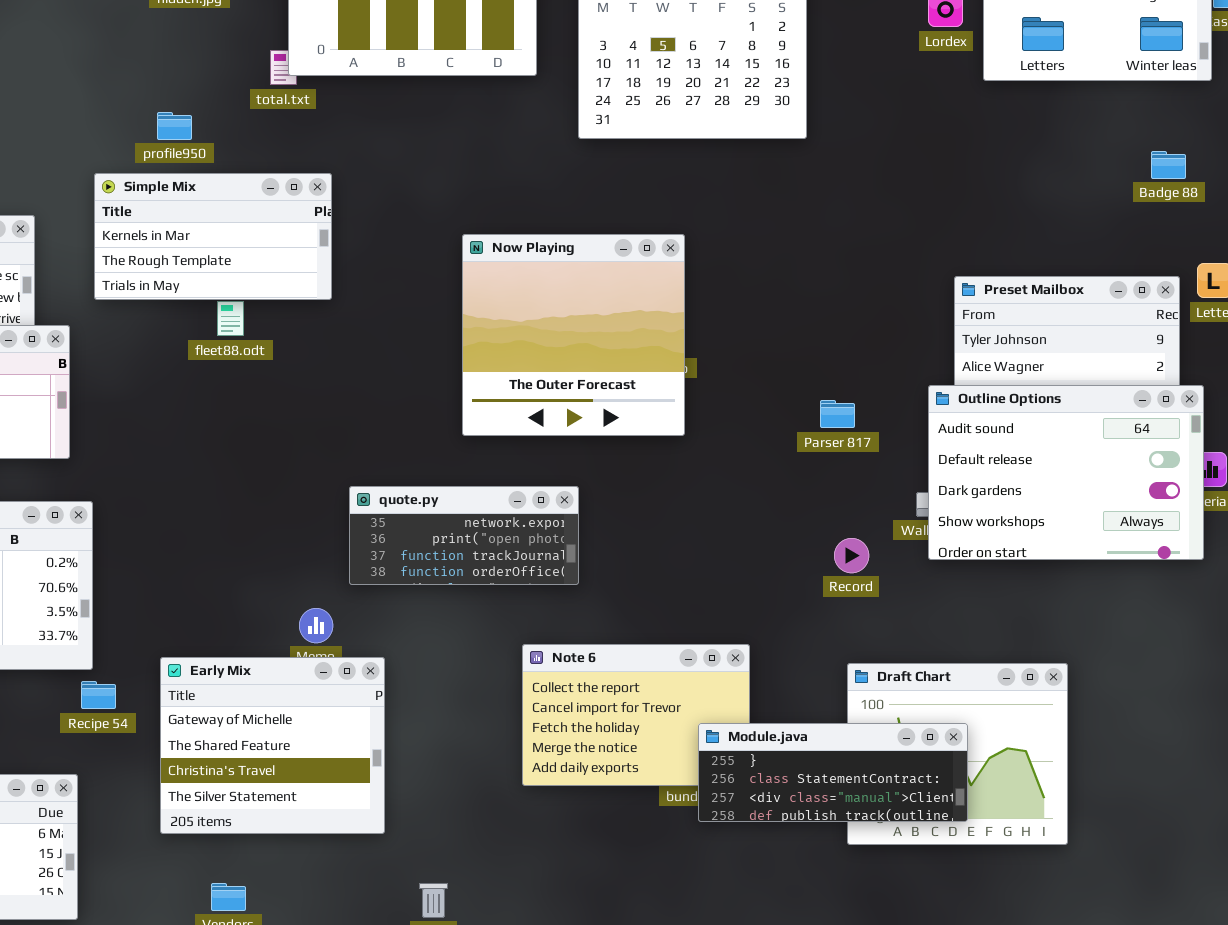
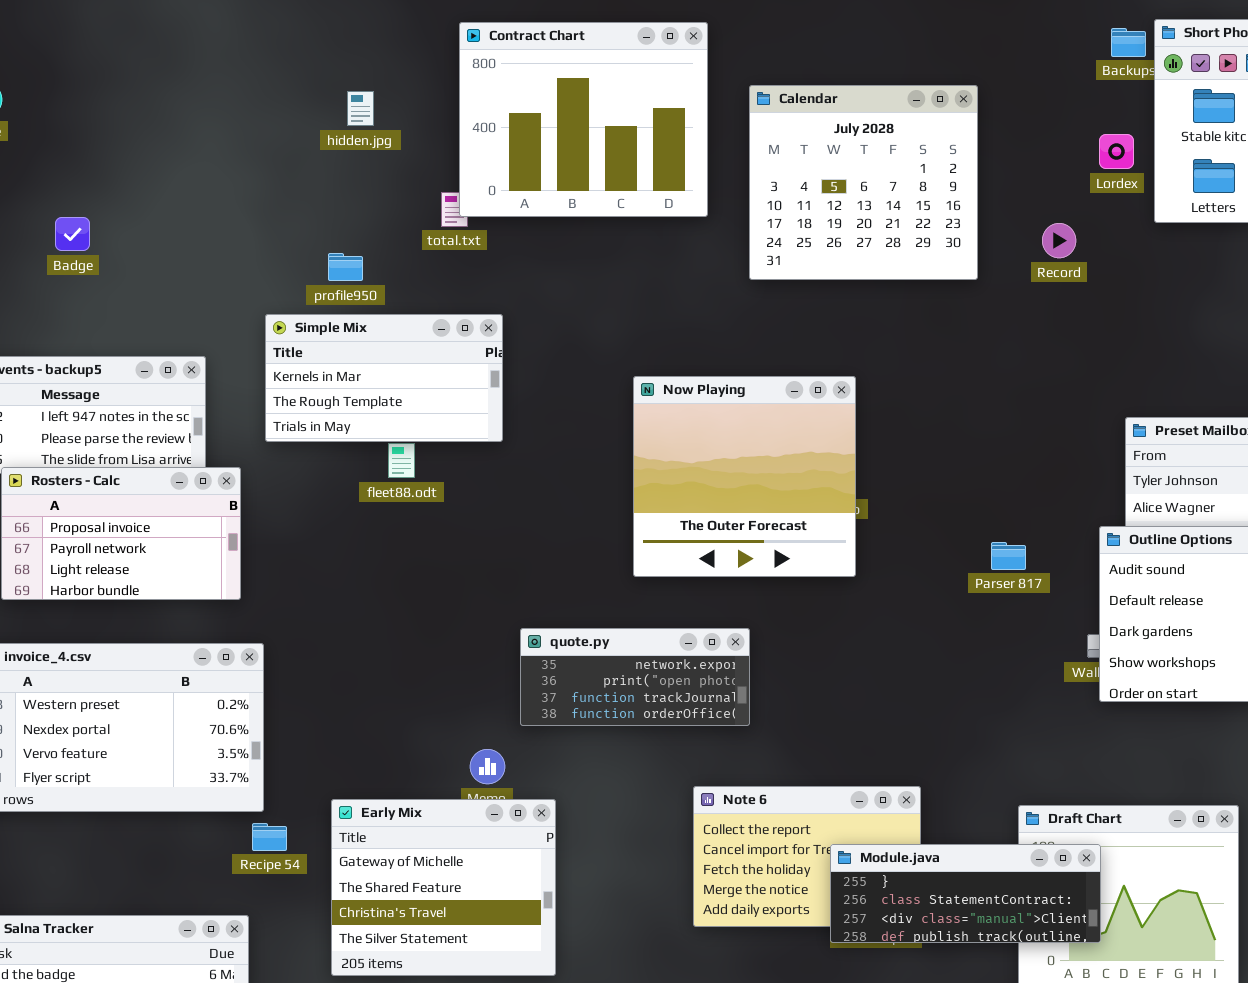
Record: [834,538,869,573] -> [1042,223,1076,258], moved
Module.java: [698,723,968,822] -> [830,844,1101,943], moved

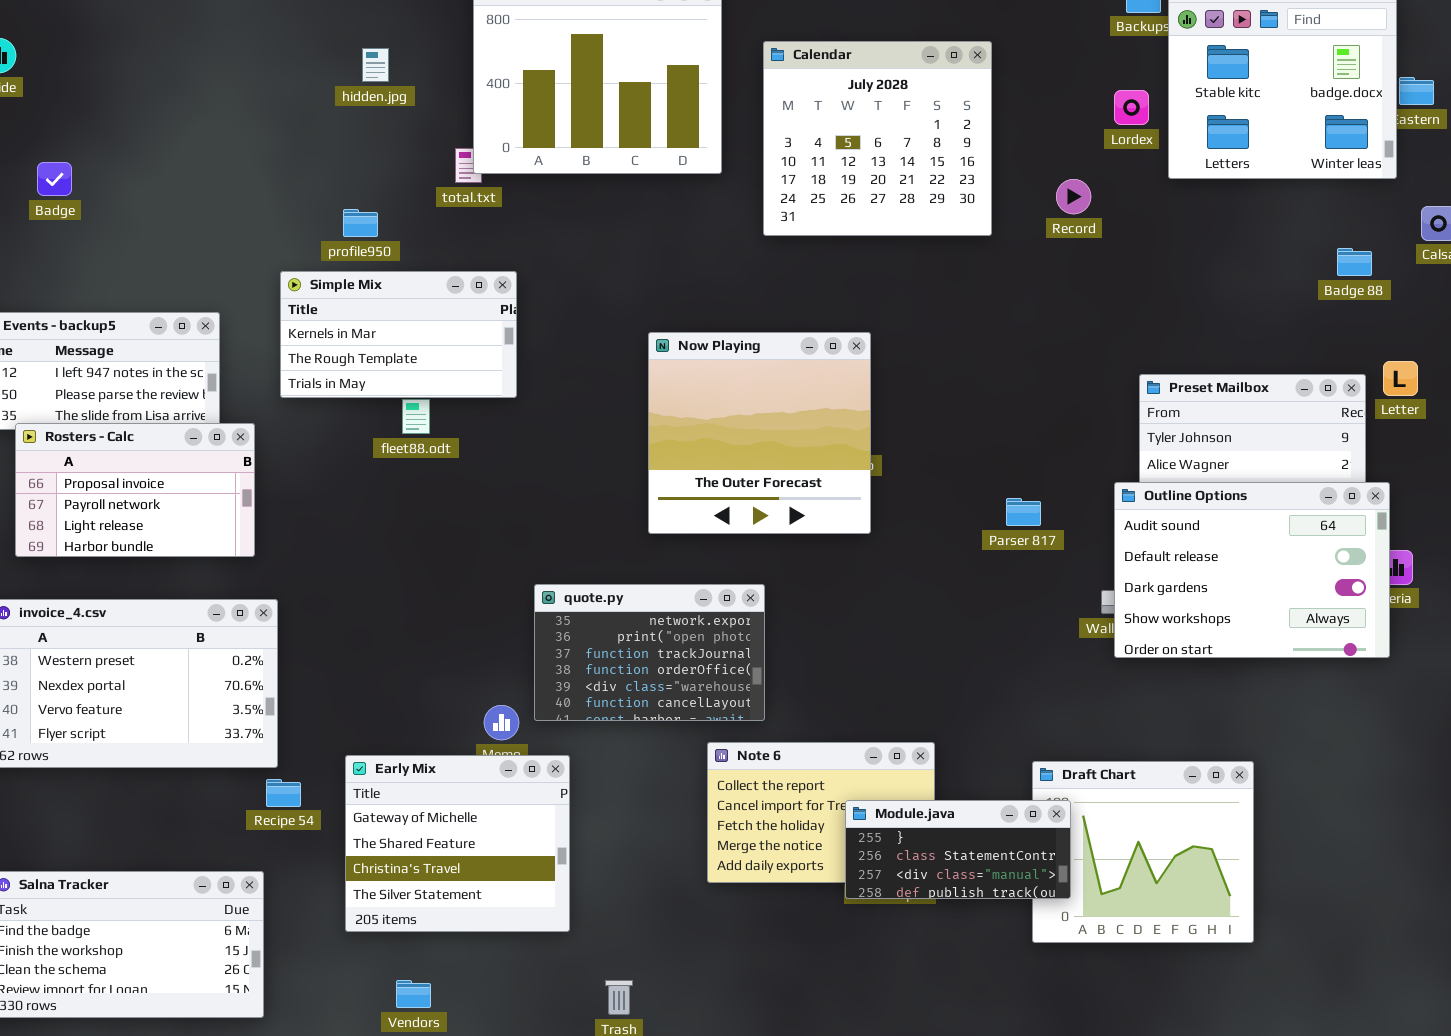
Badge: [55,217,90,251] -> [37,162,72,196], moved
quote.py: [520,628,750,726] -> [534,584,765,721], resized
Module.java: [830,844,1101,943] -> [845,800,1071,899], resized

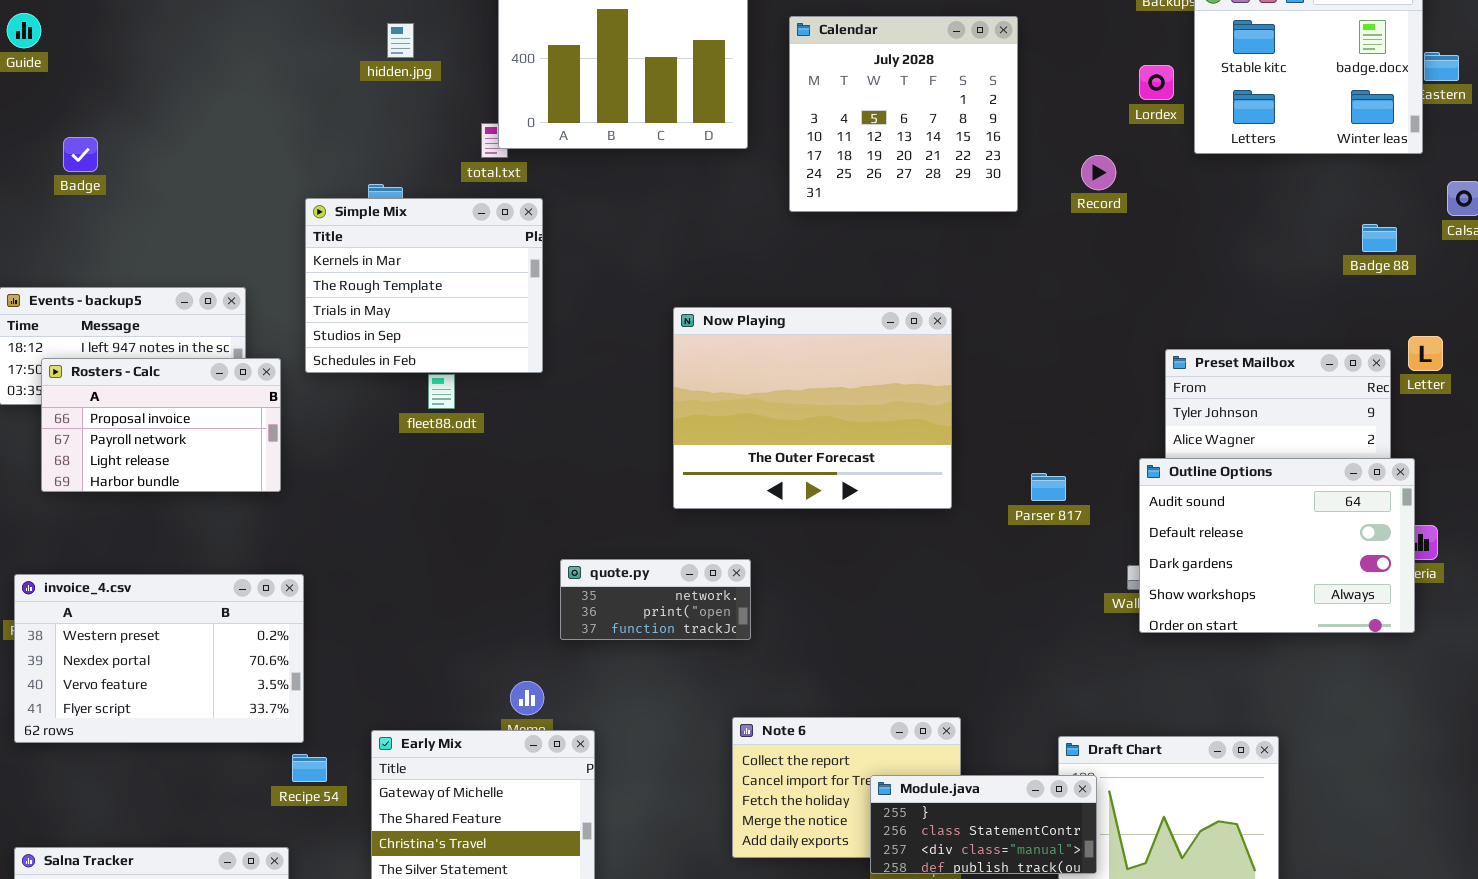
Simple Mix: [280,271,517,398] -> [305,198,543,373], resized
Now Playing: [648,332,871,534] -> [673,307,952,509], resized
Rosters - Calc: [15,423,255,557] -> [41,358,281,492], moved
quote.py: [534,584,765,721] -> [560,559,751,640], resized

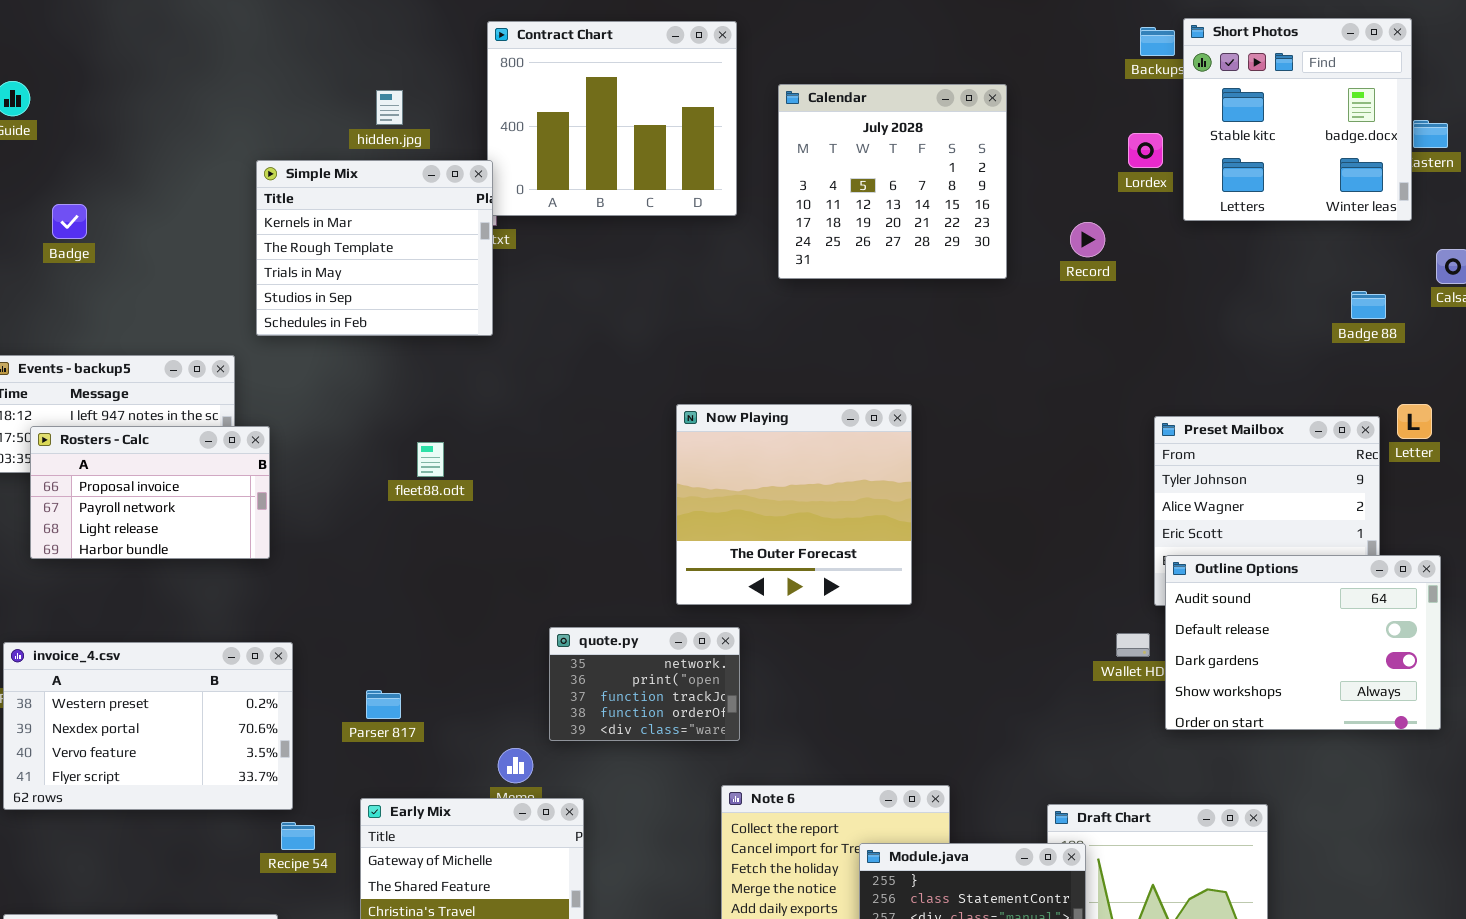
Simple Mix: [305,198,543,373] -> [256,160,493,336], moved
Now Playing: [673,307,952,509] -> [676,404,912,605], moved, resized
Outline Options: [1139,458,1415,633] -> [1165,555,1441,730], moved
Parser 817: [1031,473,1066,501] -> [366,690,401,719], moved
quote.py: [560,559,751,640] -> [549,627,740,741], resized

